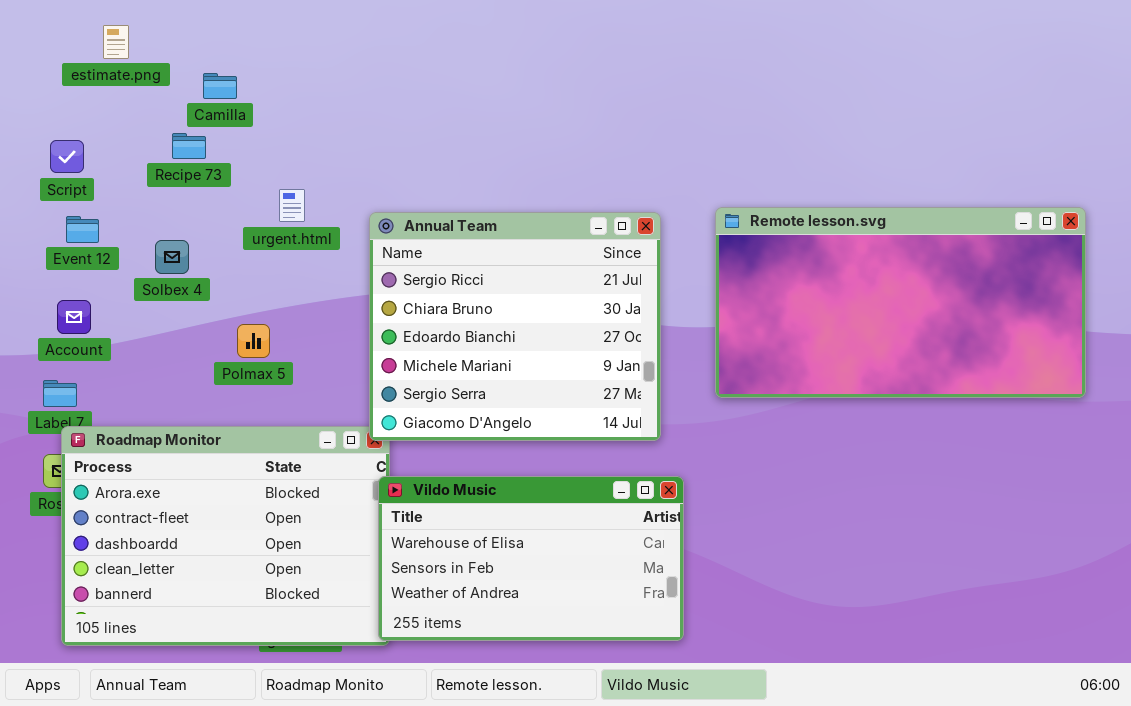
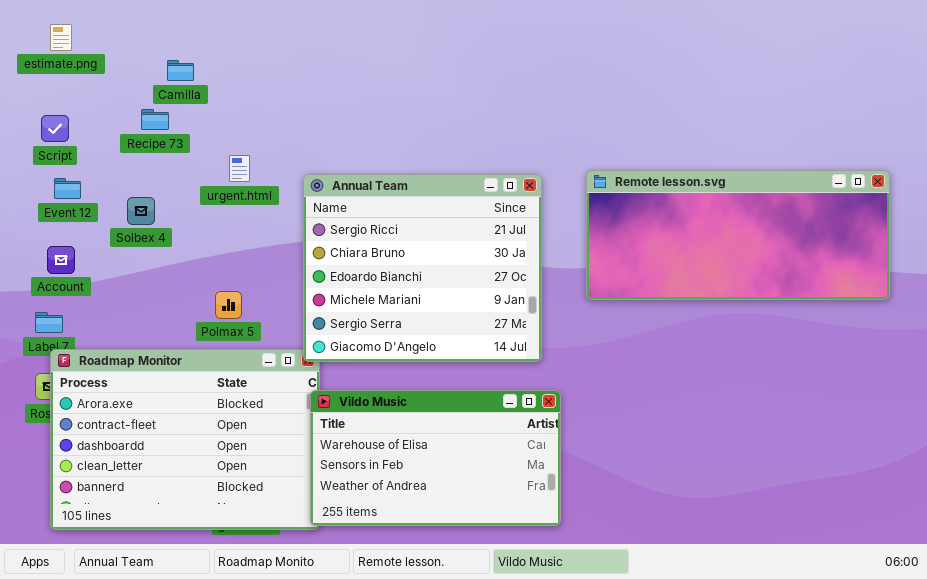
estimate.png: [103,25,129,59] -> [50,24,72,51], moved
Remote lesson.svg: [715,207,1086,398] -> [586,170,890,300], resized
Polmax 5: [237,324,270,358] -> [215,291,242,319], moved

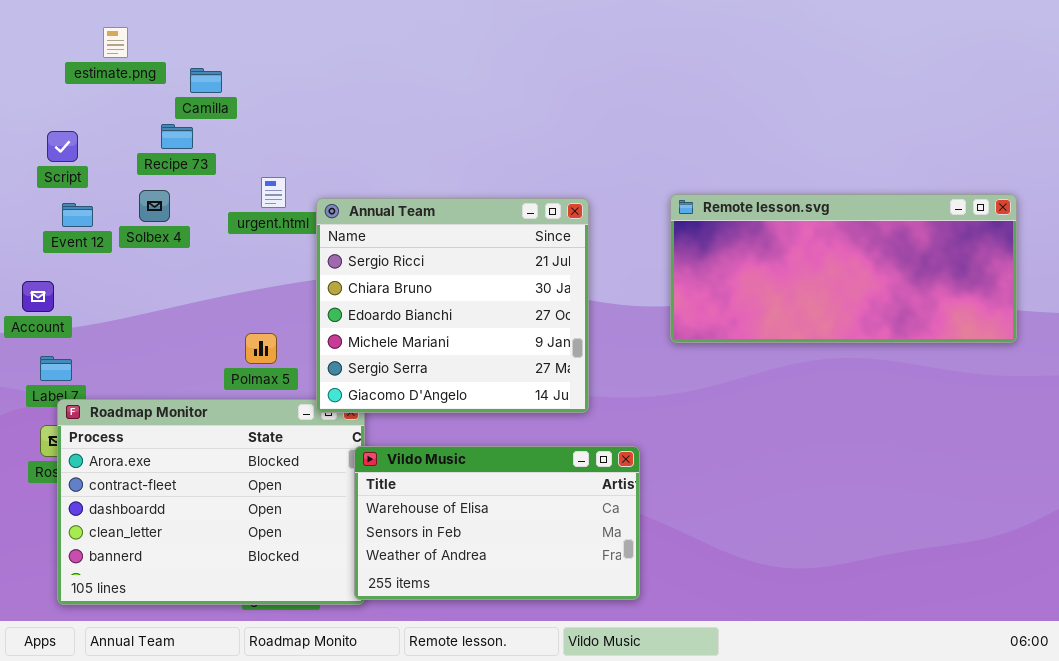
estimate.png: [50,24,72,51] -> [103,27,128,58], moved
Annual Team: [303,174,542,362] -> [316,198,589,413], moved
Solbex 4: [127,197,155,225] -> [139,190,170,222], moved
Account: [47,246,75,274] -> [22,281,54,312], moved

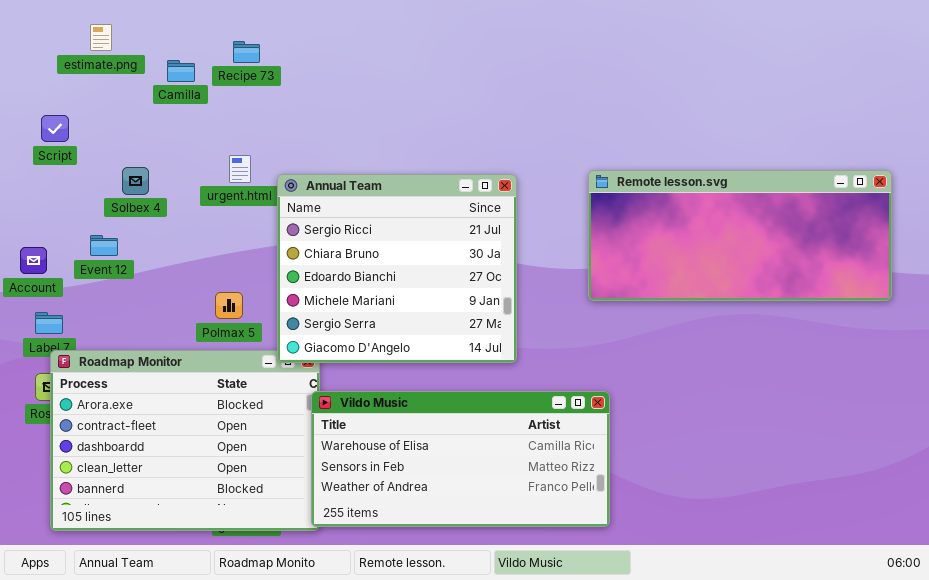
Recipe 73: [161,124,193,149] -> [233,41,260,63], moved
Event 12: [62,203,93,227] -> [90,235,118,256], moved
Vildo Music: [354,446,640,600] -> [311,391,610,527], resized

